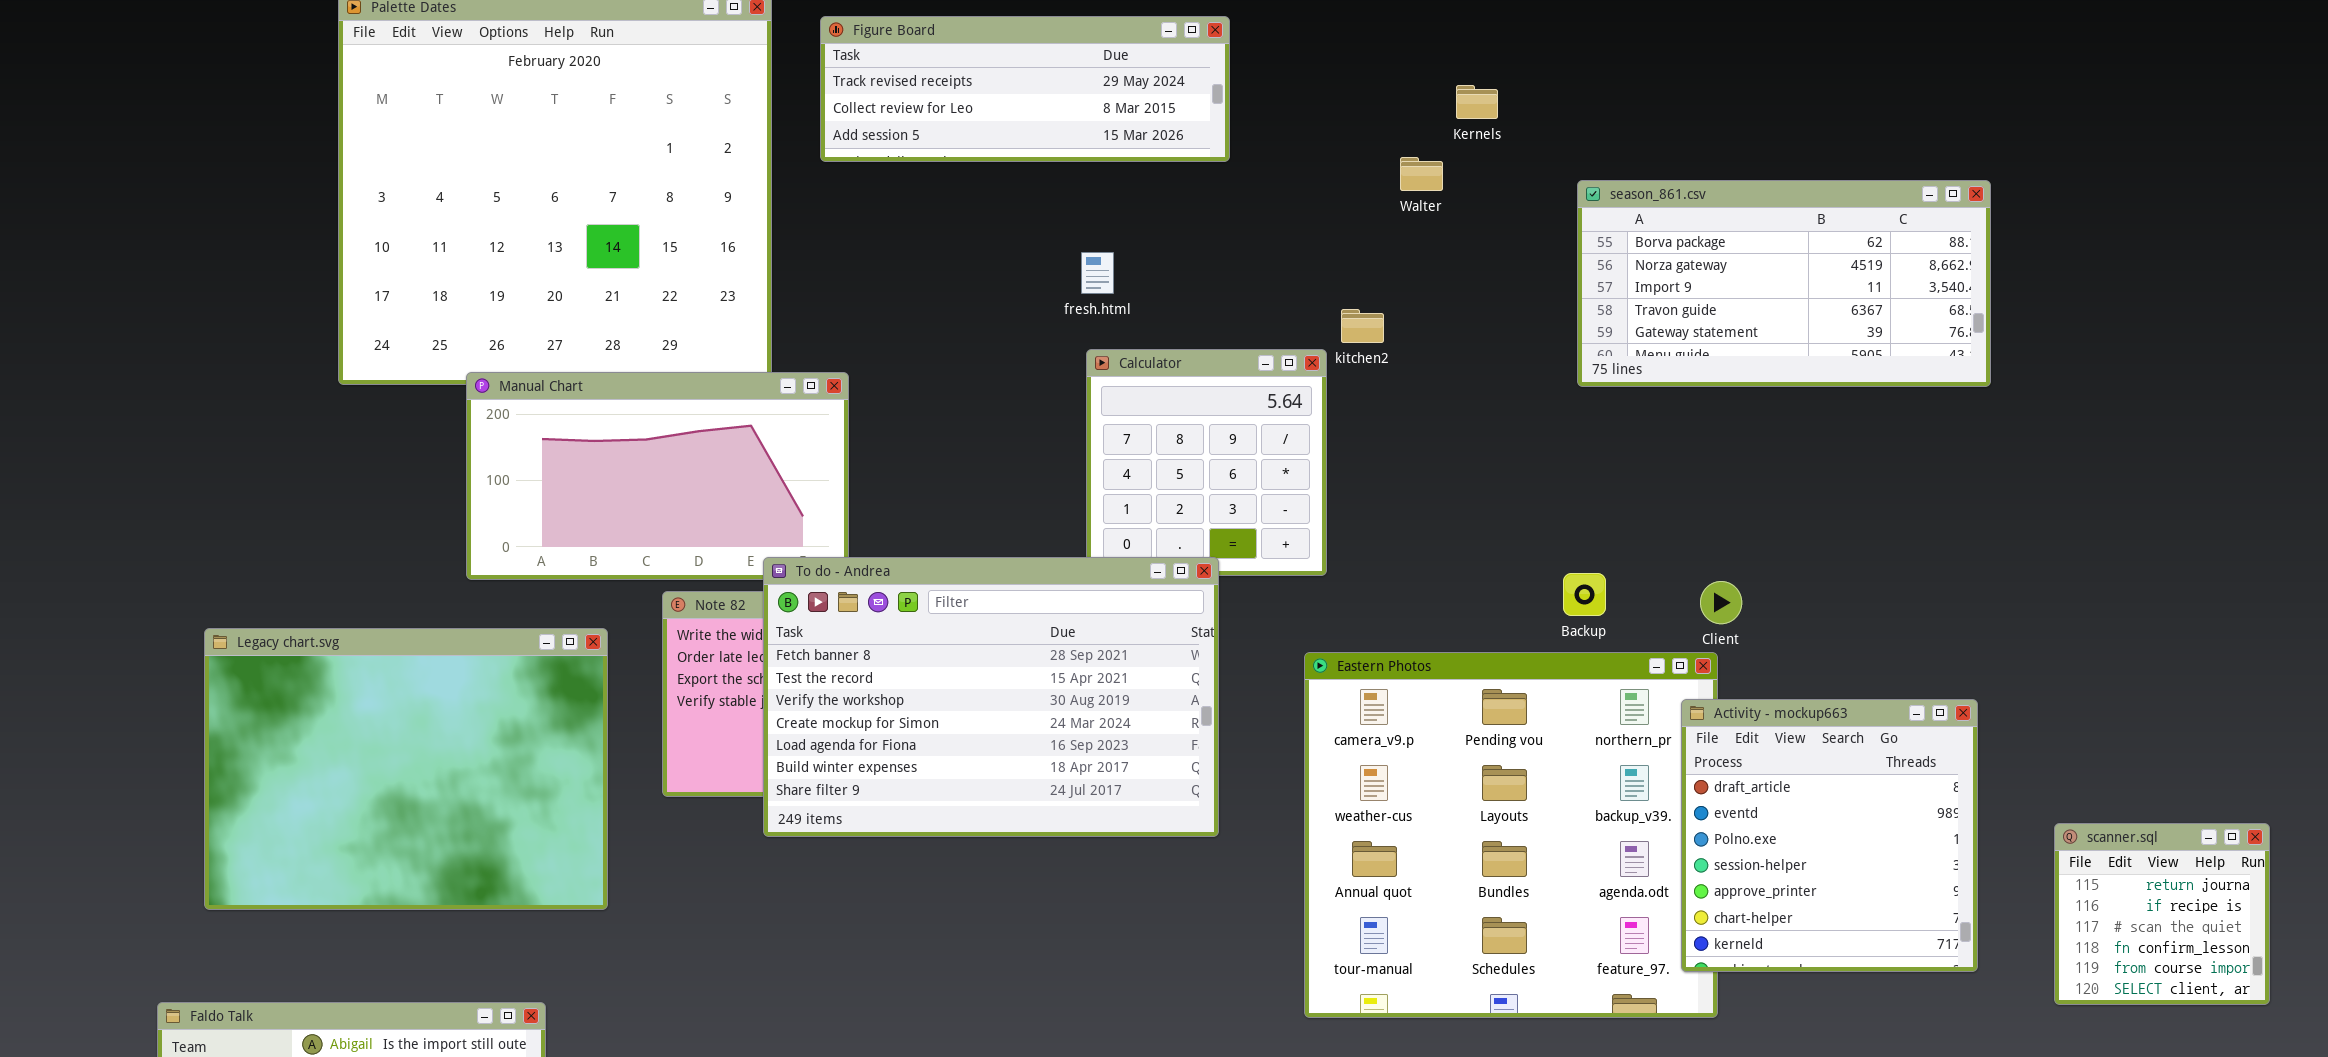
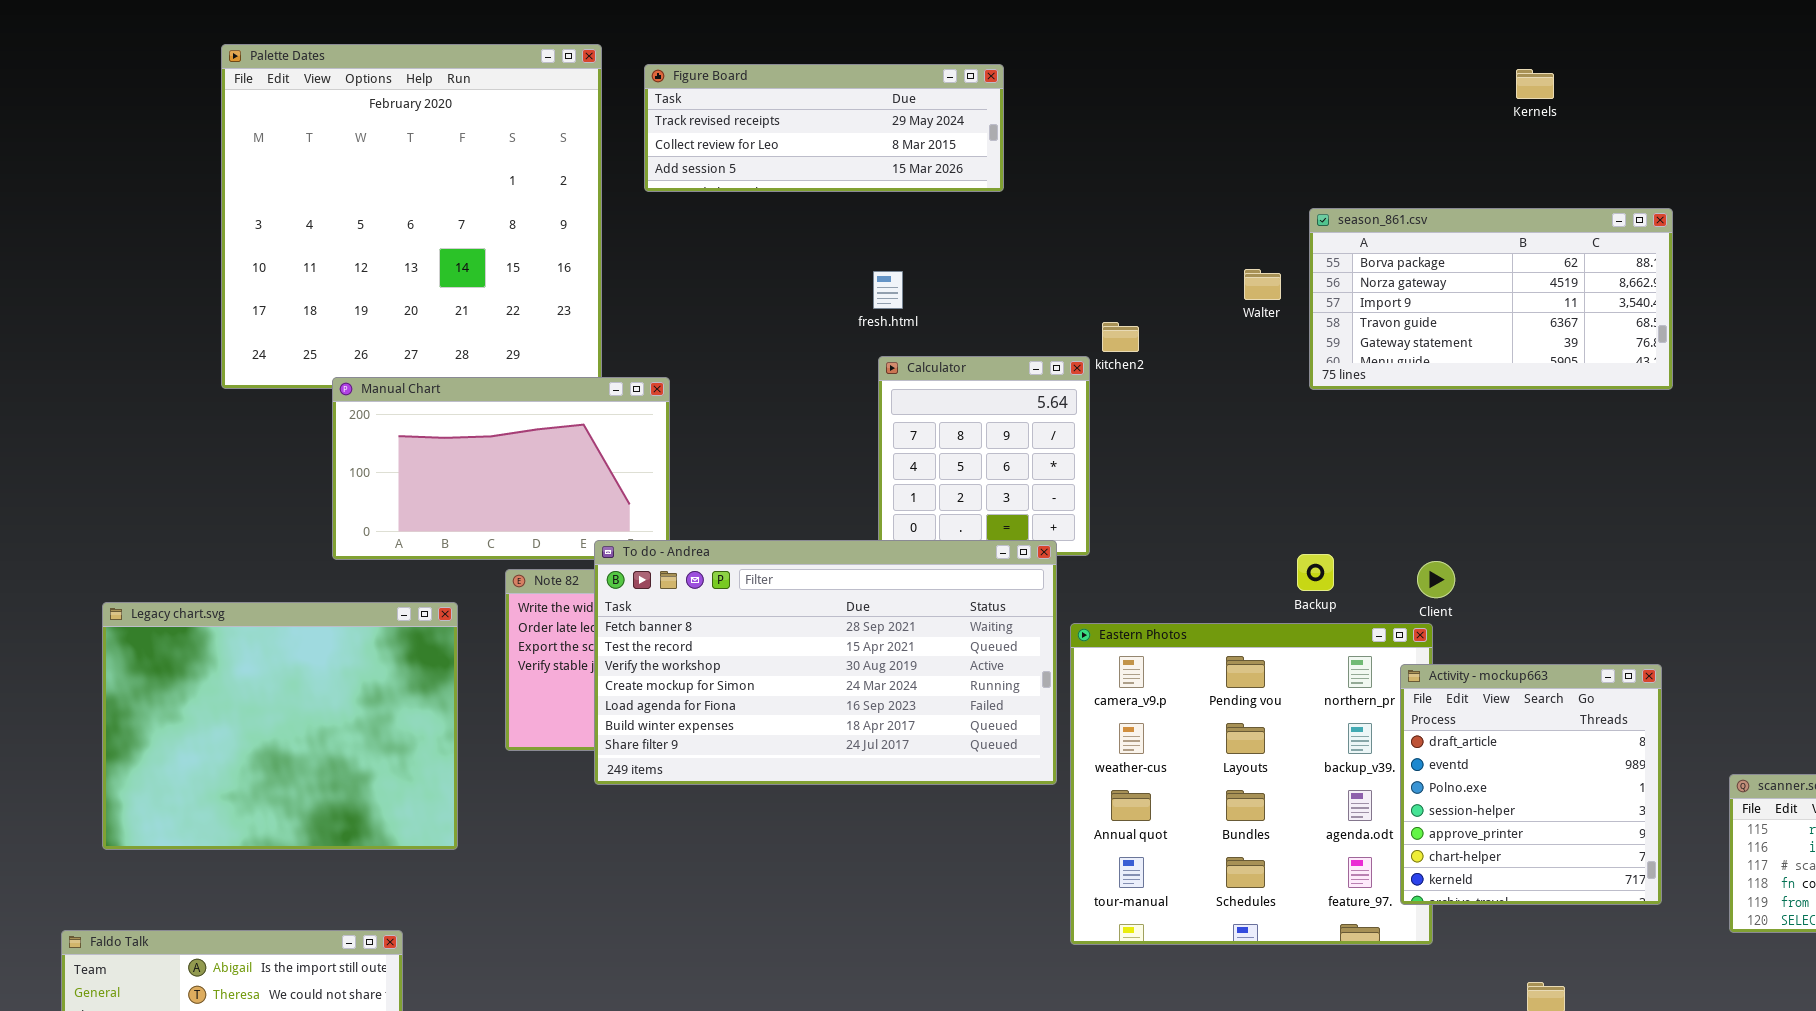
Kernels: [1456,85,1498,119] -> [1516,69,1554,99], moved
Walter: [1400,157,1443,191] -> [1244,269,1281,300], moved
To do - Andrea: [763,557,1219,837] -> [594,540,1057,785], resized

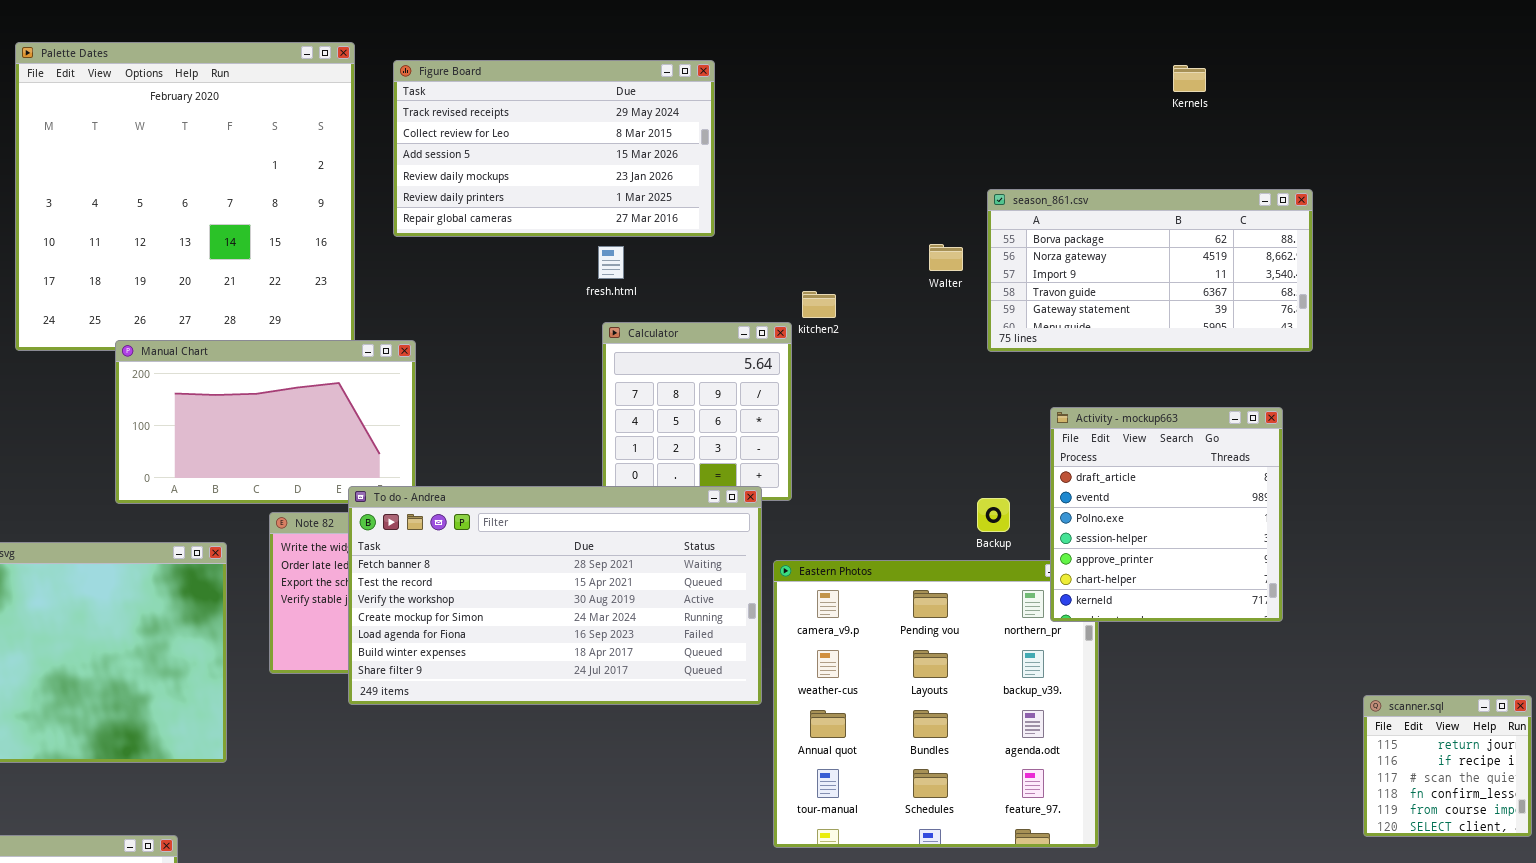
Figure Board: [644,64,1004,192] -> [393,60,715,237], resized
Activity - mockup663: [1400,664,1662,905] -> [1050,407,1283,622], moved

